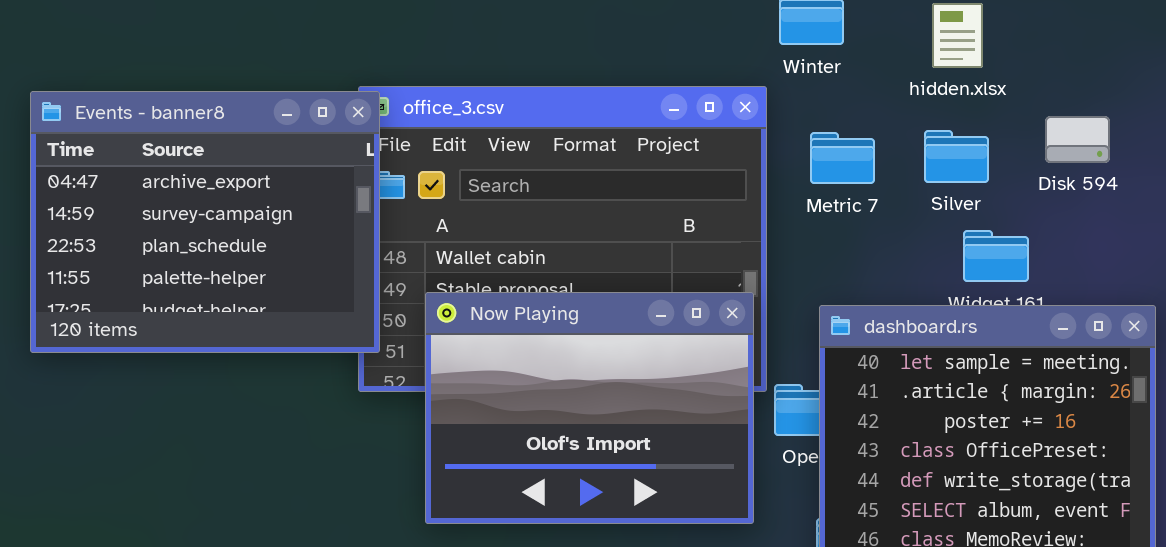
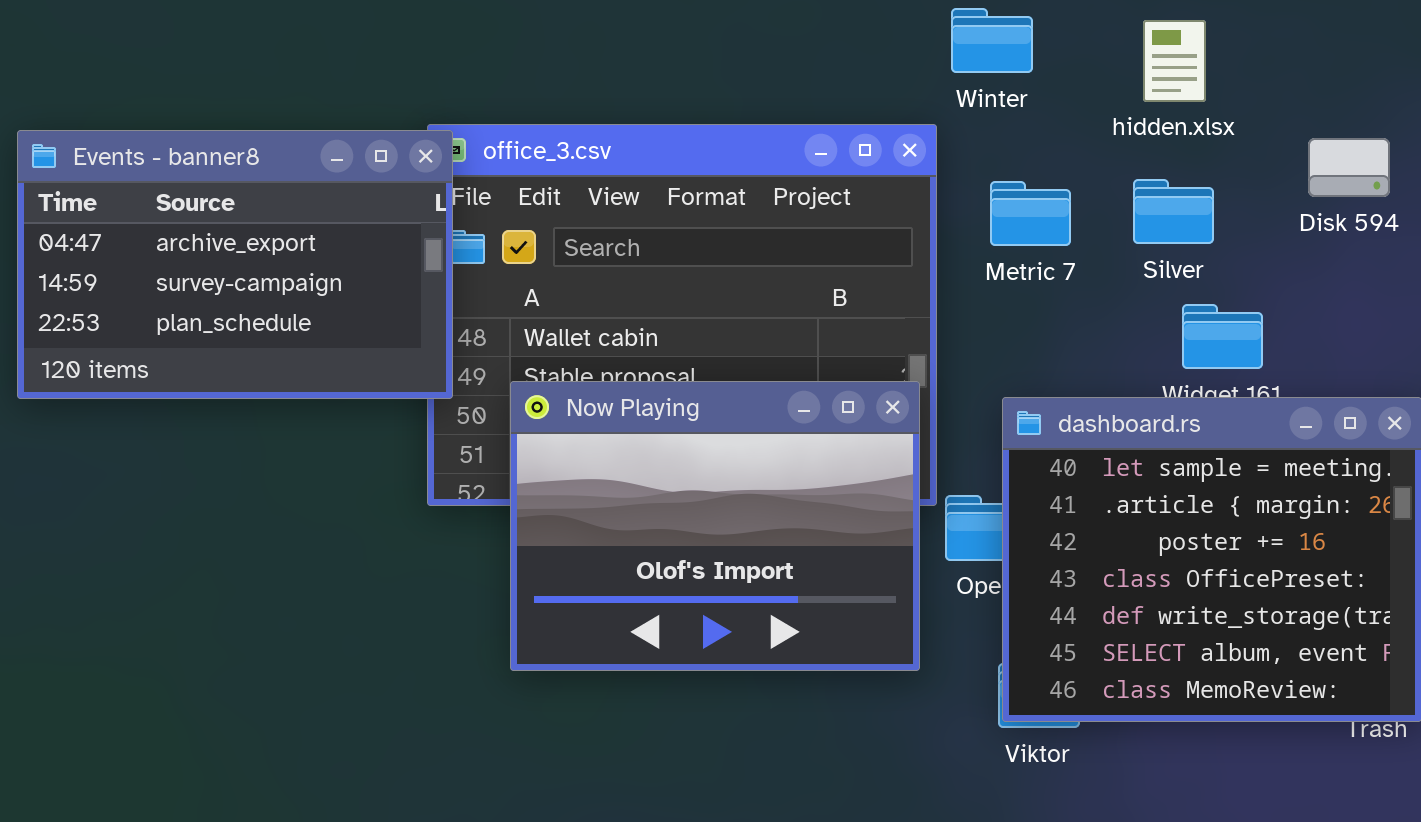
Events - banner8: [30,91,380,353] -> [17,130,453,399], resized
Disk 594: [1045,116,1110,163] -> [1308,138,1390,197], moved

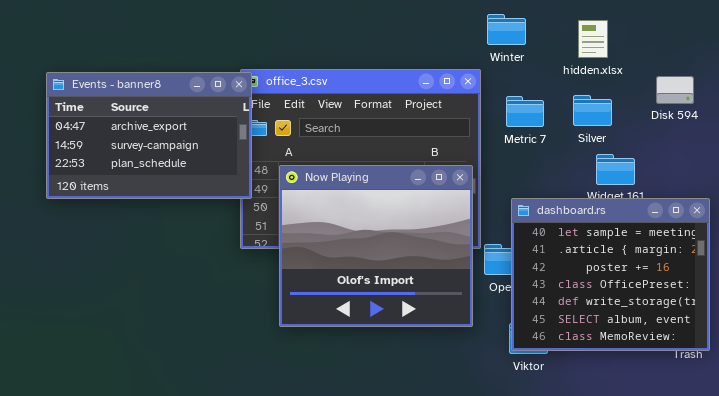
Now Playing: [510,381,920,671] -> [279,165,473,327], resized

